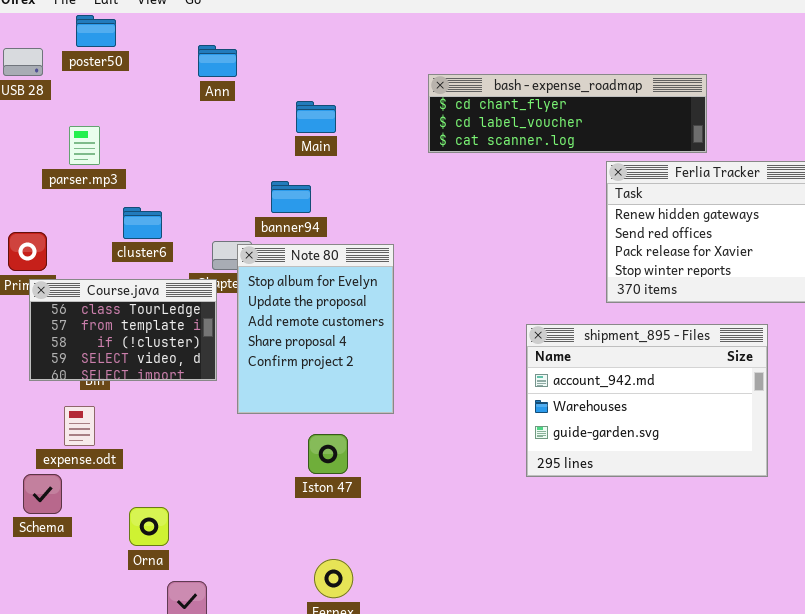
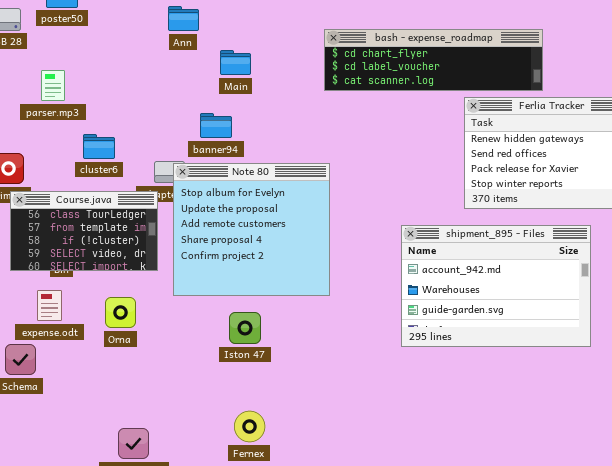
Ann: [198,45,237,77] -> [168,6,199,31], moved
Note 80: [237,244,394,414] -> [173,163,330,296], resized
Orna: [129,507,169,546] -> [105,297,136,328], moved

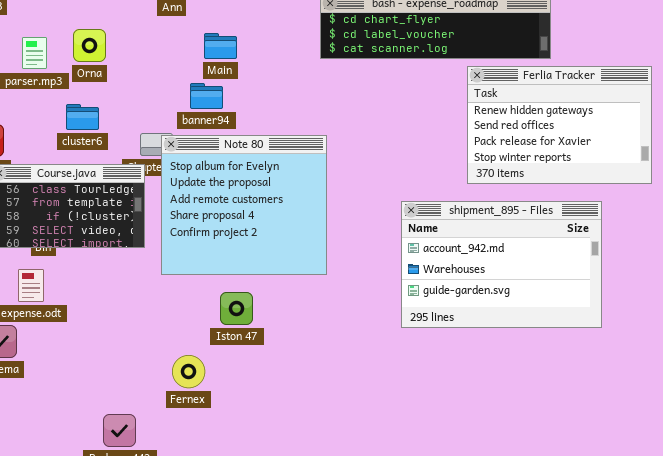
Main: [220,50,251,75] -> [204,33,237,59], moved
Orna: [105,297,136,328] -> [73,29,106,62], moved
Fernex: [234,411,265,442] -> [172,355,205,388], moved

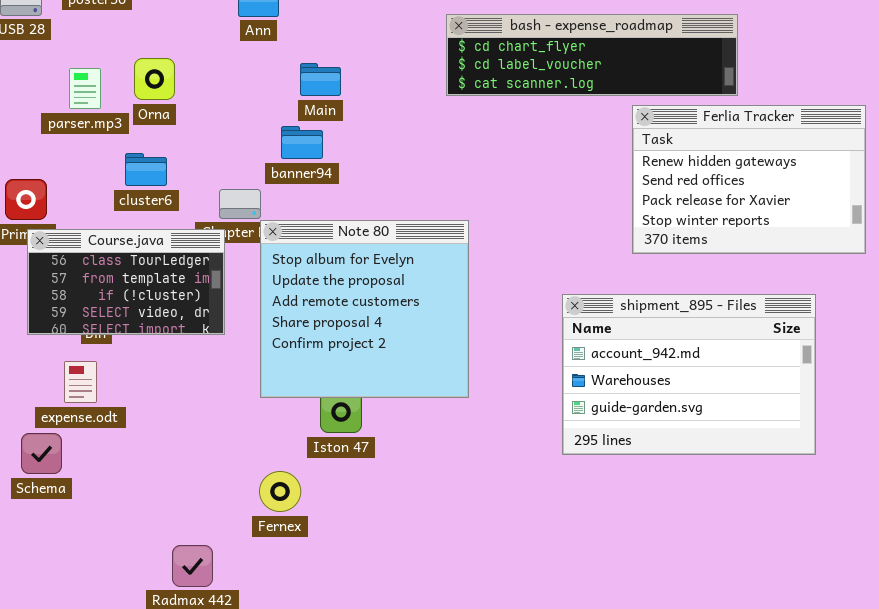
Note 80: [161,135,327,275] -> [260,220,469,398], moved
shipment_895 - Files: [401,201,602,328] -> [562,294,816,455], moved

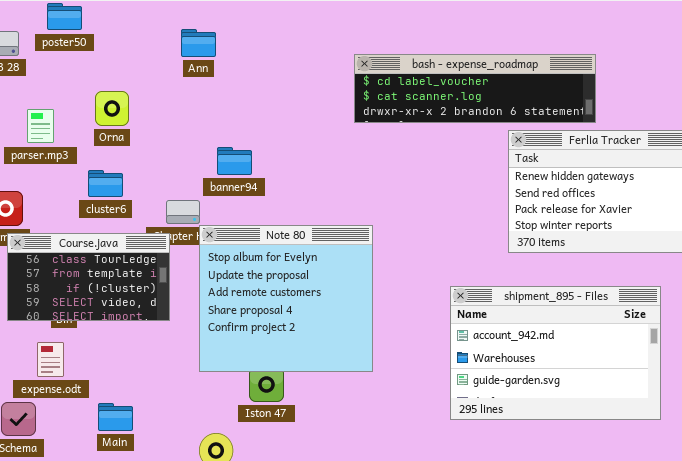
bash - expense_roadmap: [446,14,738,96] -> [354,54,596,123], scrolled down 1 row
Main: [300,63,341,96] -> [98,403,133,431], moved
parser.mp3: [69,68,101,109] -> [27,109,54,143], moved

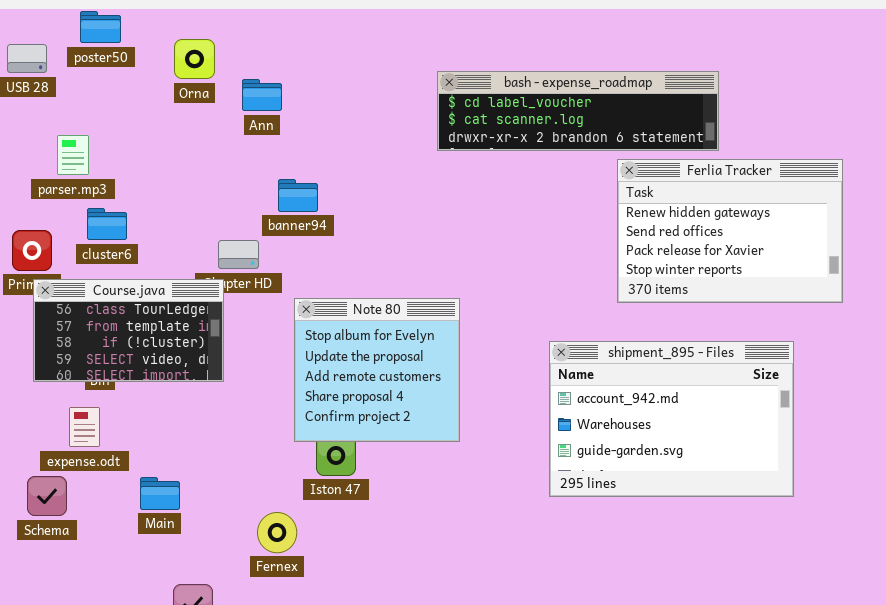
Ann: [181,29,216,57] -> [242,79,282,111], moved
Orna: [95,91,129,126] -> [174,39,215,79], moved
cluster6: [88,170,123,197] -> [87,208,127,240], moved
Note 80: [199,225,373,372] -> [294,298,460,442], resized

